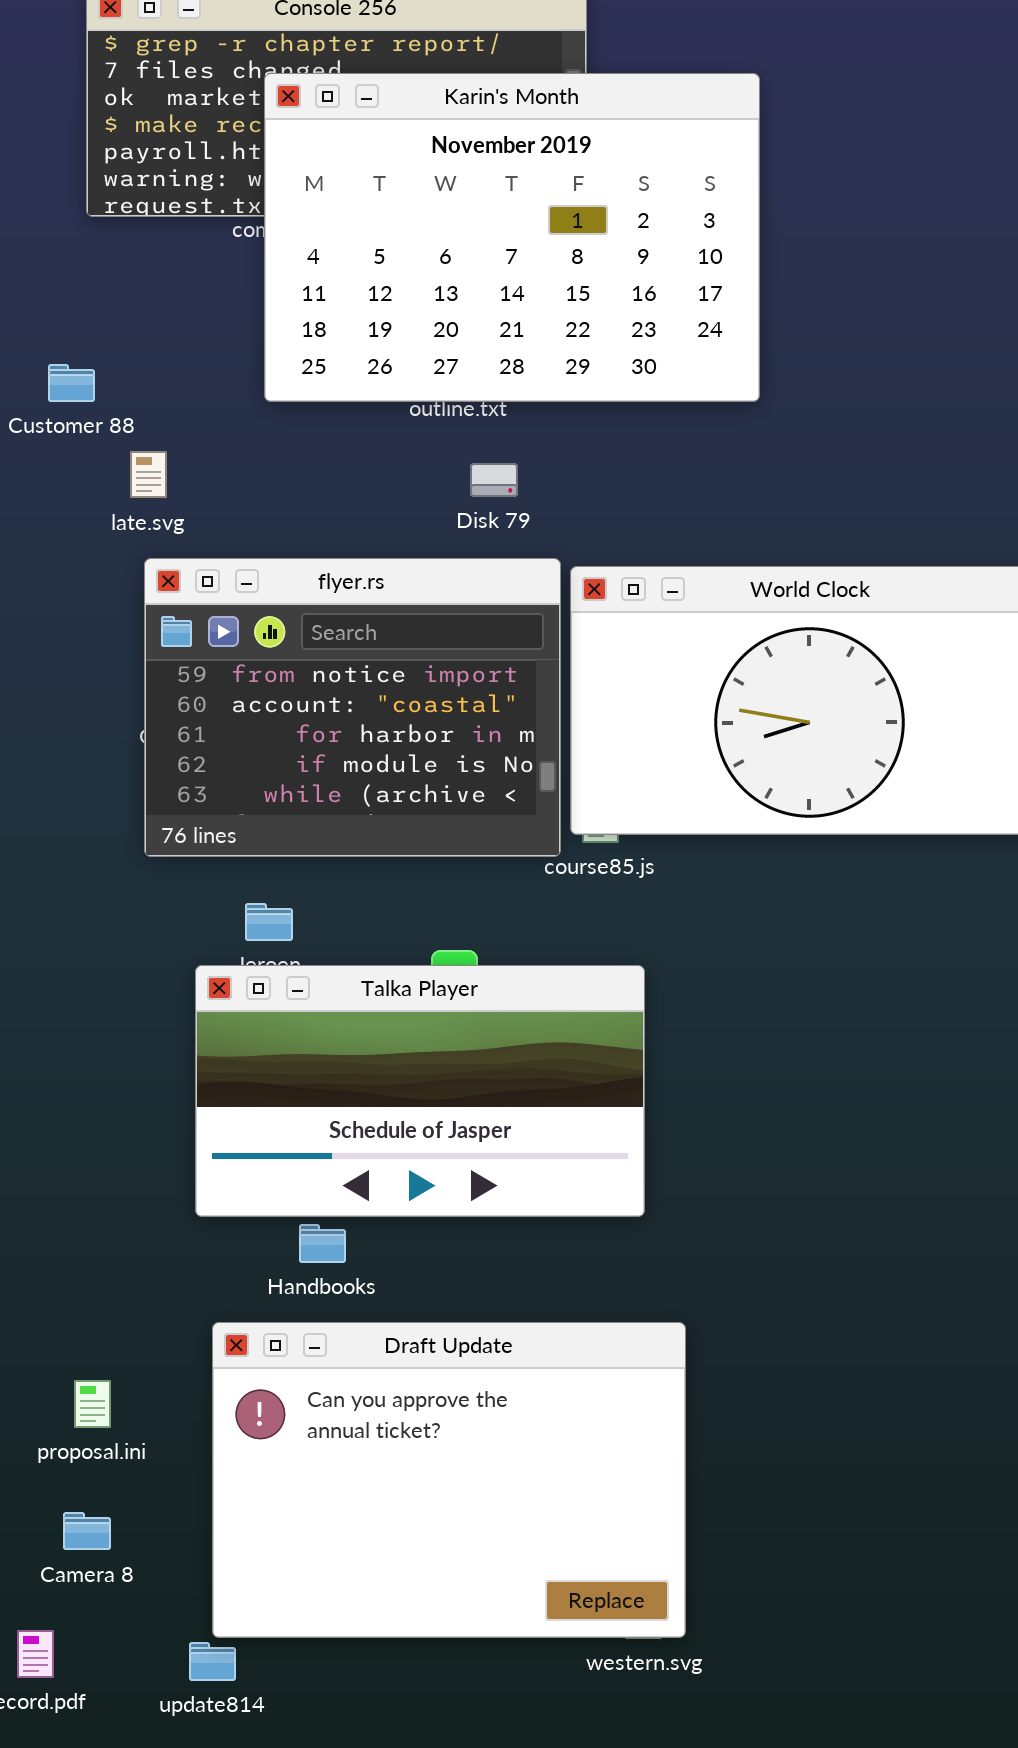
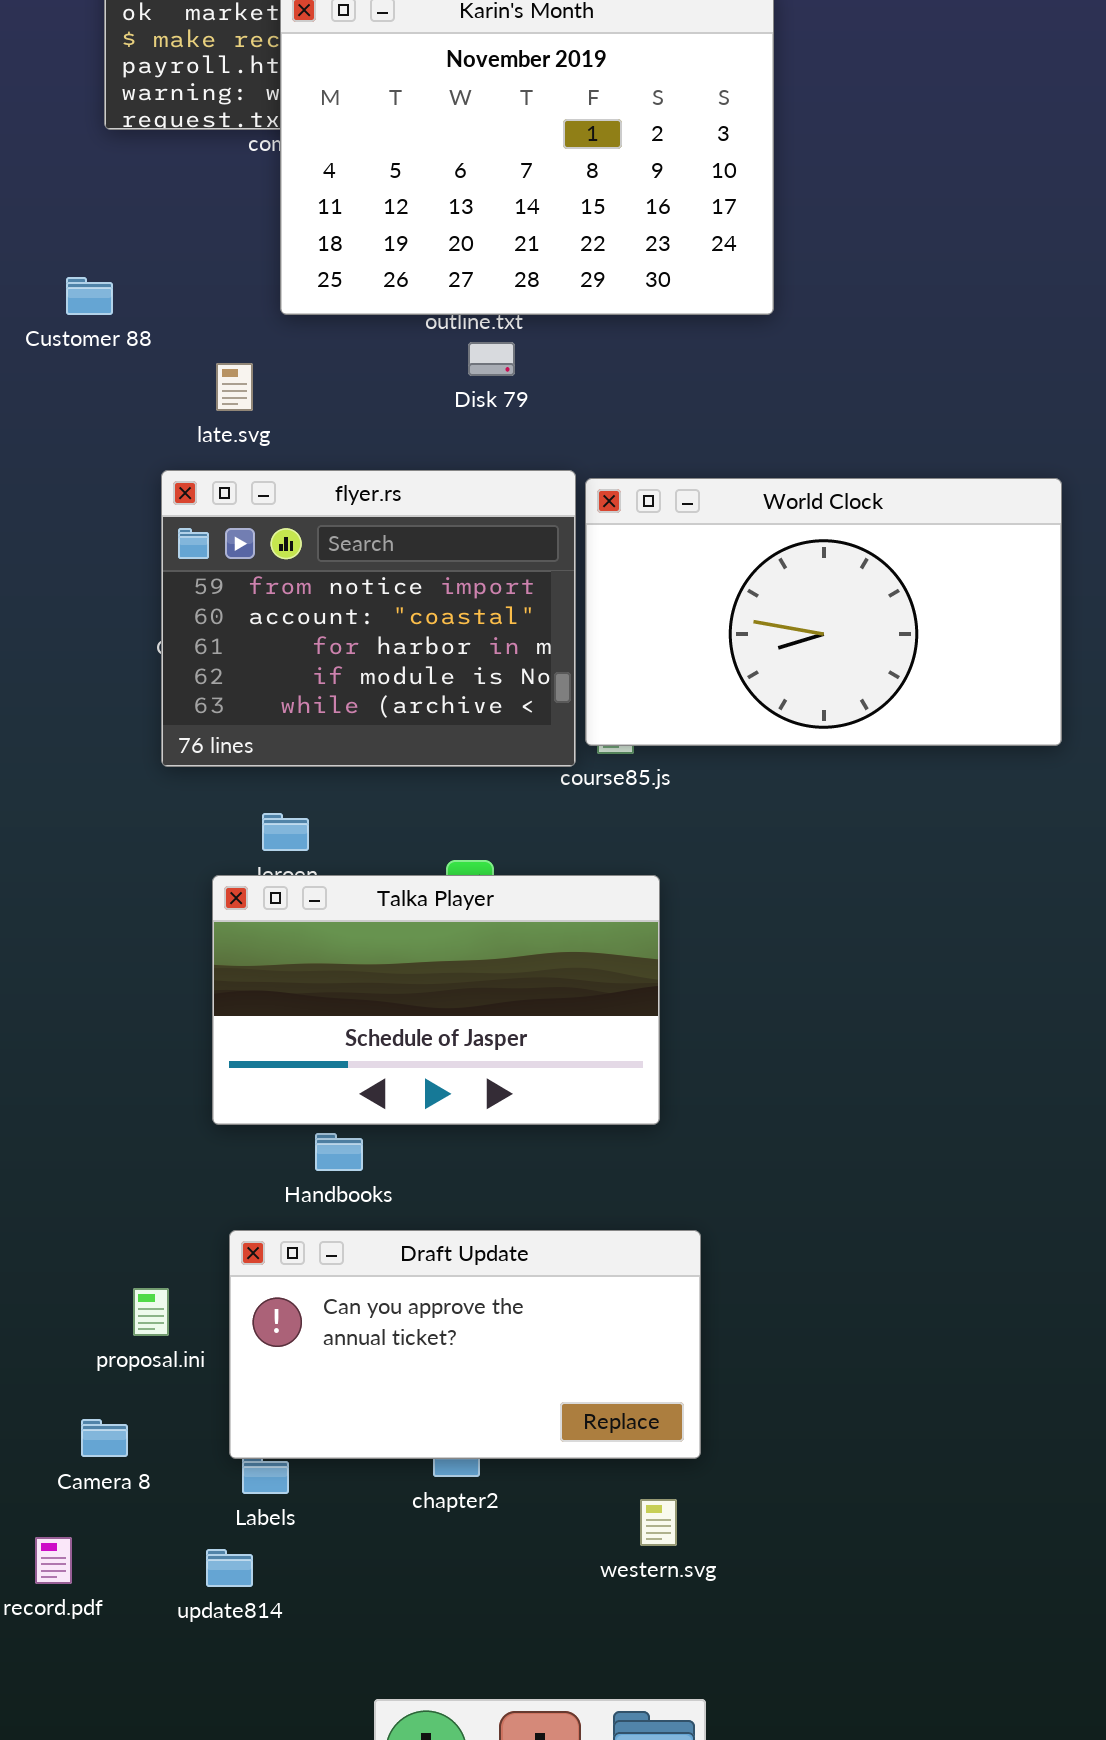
late.svg: [130,451,167,498] -> [216,363,253,411], moved
Disk 79: [470,463,518,497] -> [468,342,515,376], moved
Draft Update: [212,1322,686,1638] -> [229,1230,701,1459], resized
proposal.ini: [74,1380,111,1428] -> [133,1288,169,1336], moved

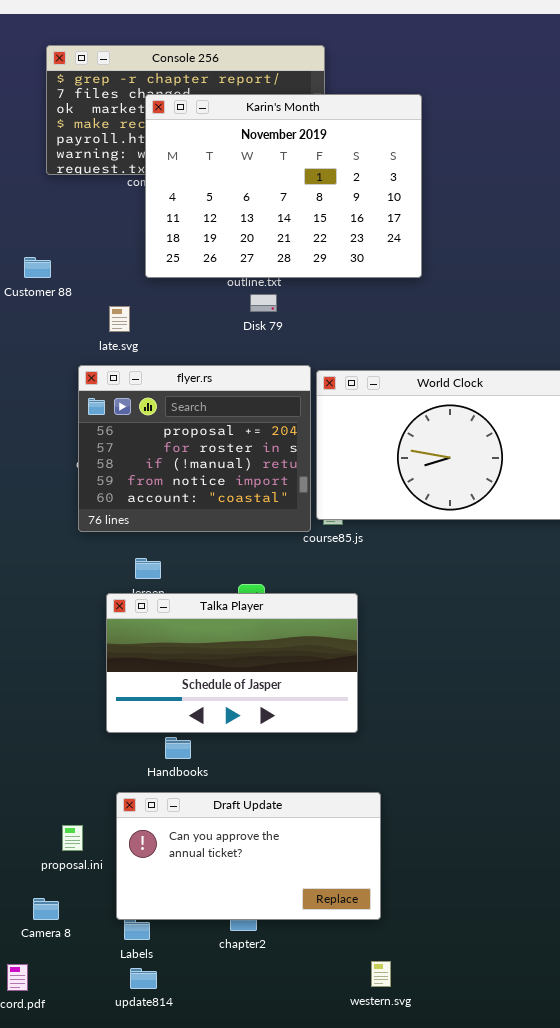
flyer.rs: [161,470,576,767] -> [78,365,311,532], scrolled up 3 rows
western.svg: [640,1499,677,1546] -> [371,961,391,987], moved
update814: [206,1549,253,1587] -> [130,968,157,989], moved

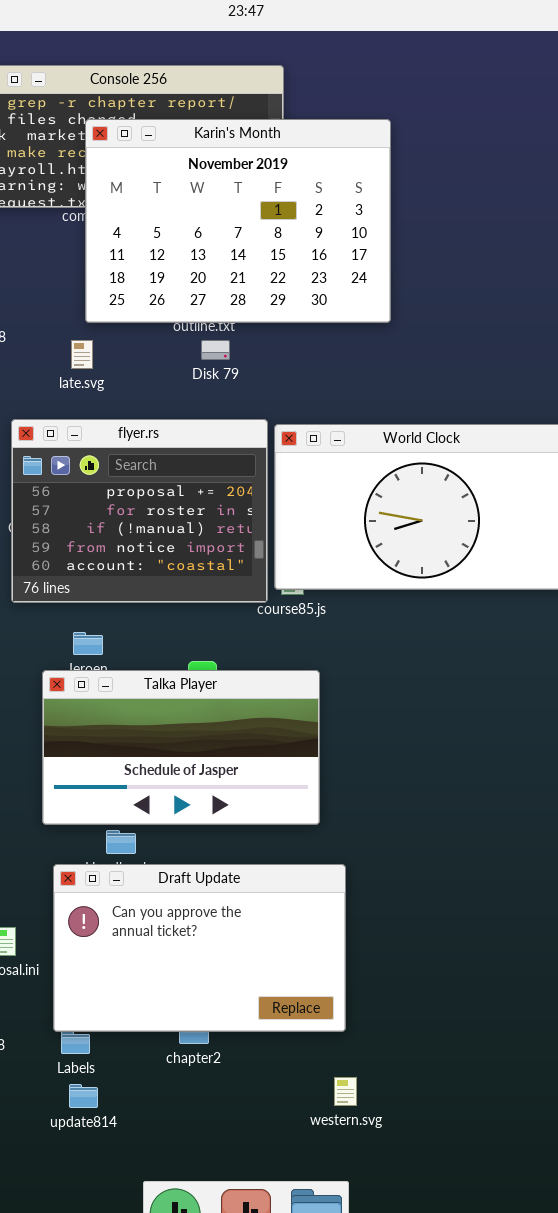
late.svg: [109,306,130,332] -> [71,340,93,369], moved
Draft Update: [116,792,381,920] -> [53,864,346,1032], resized

